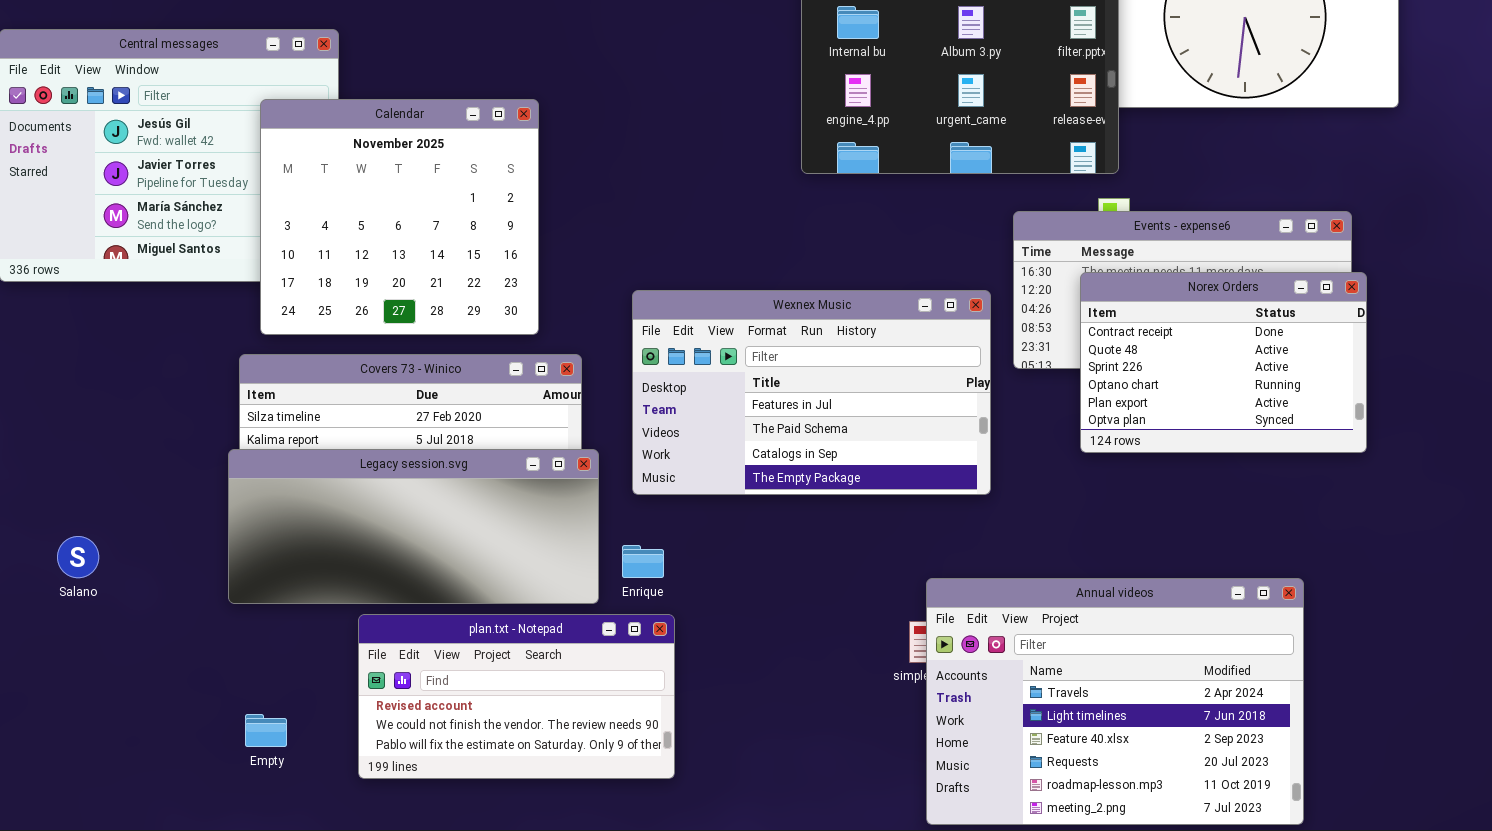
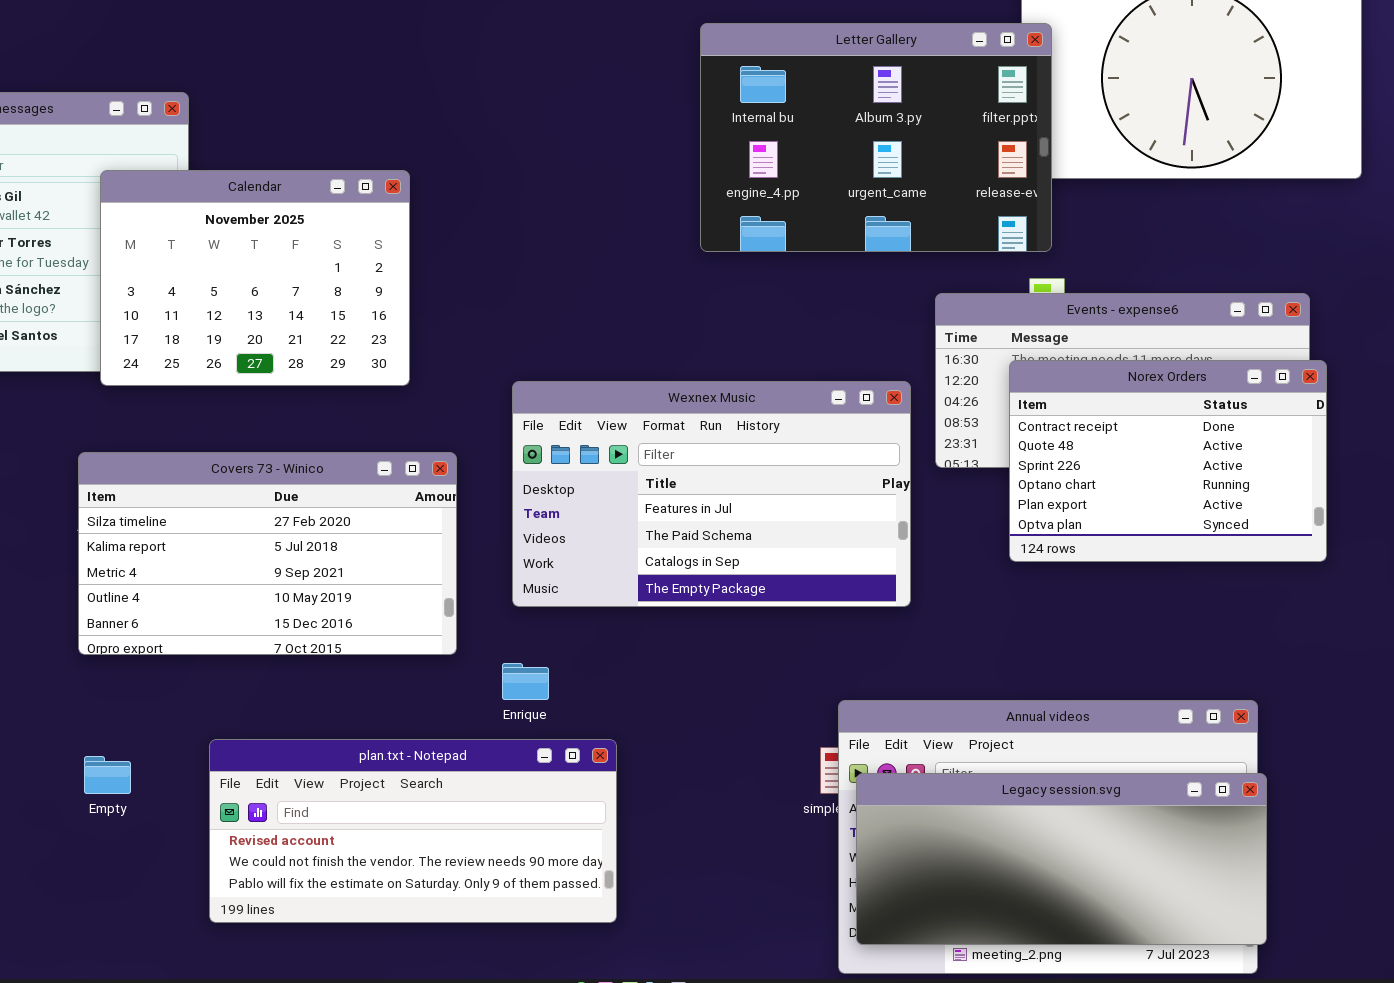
Calendar: [260,99,539,335] -> [100,170,410,386], resized
Legacy session.svg: [228,449,599,604] -> [856,773,1267,945], moved
plan.txt - Notepad: [358,614,675,779] -> [209,739,617,923], resized
Empty: [245,714,287,747] -> [84,756,131,794], moved

